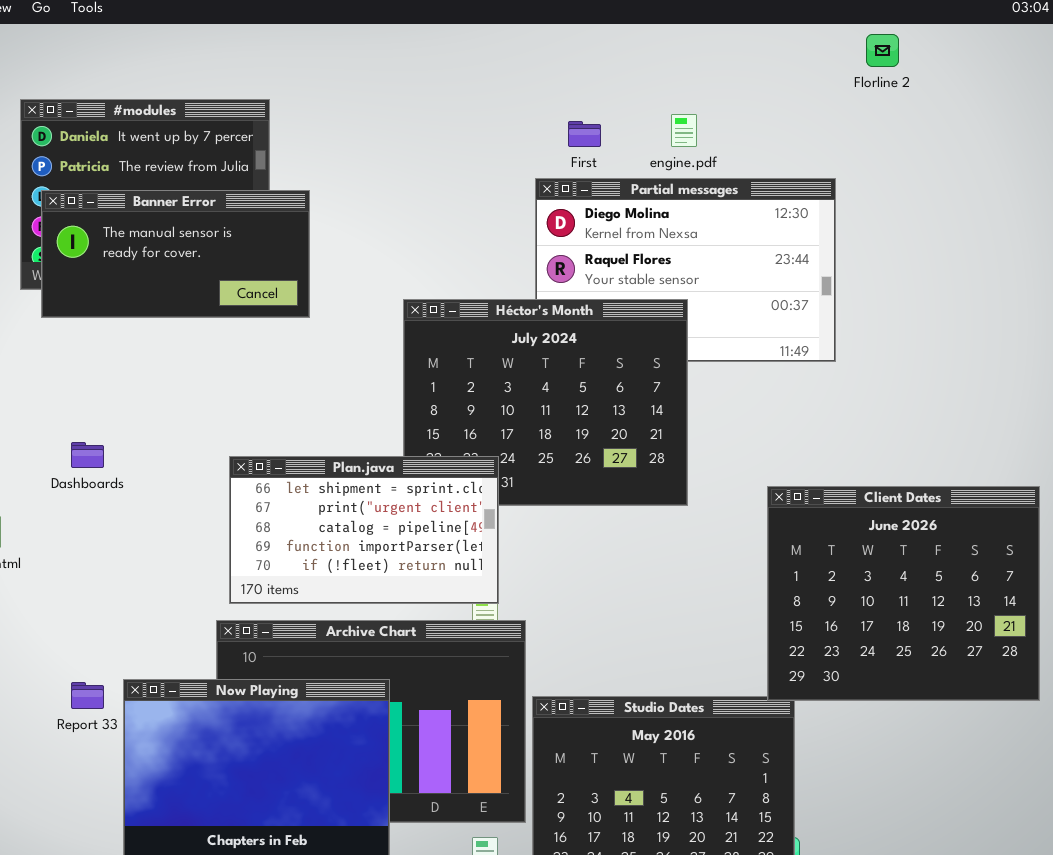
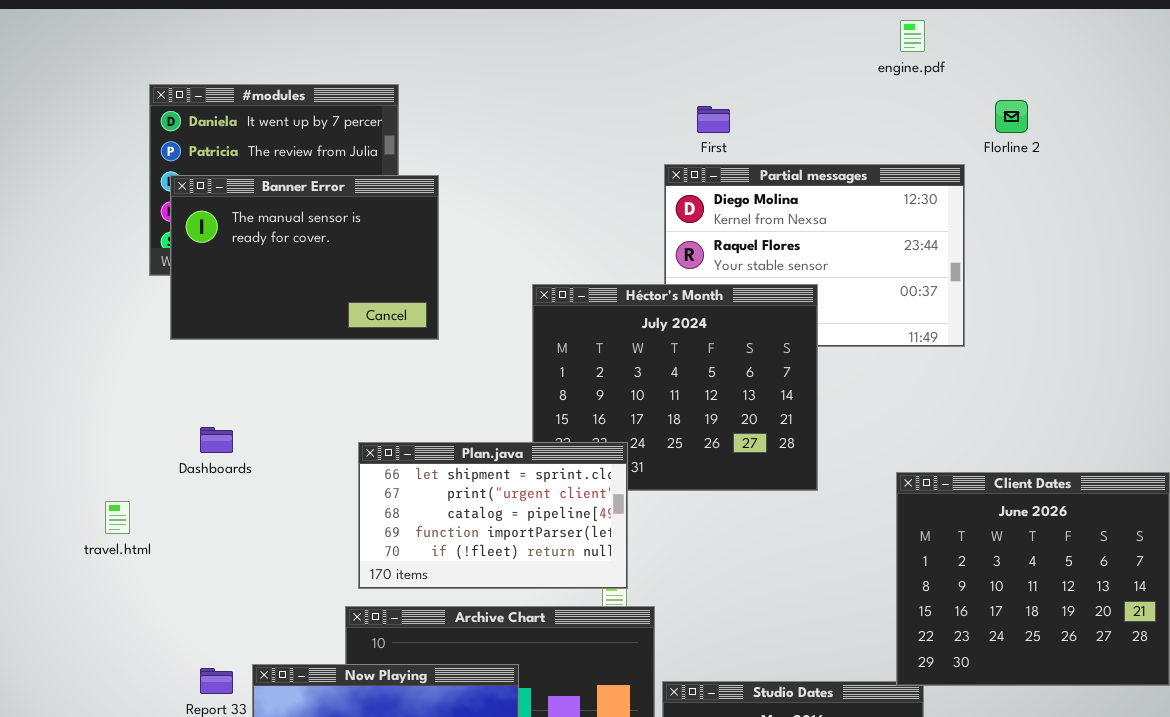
Florline 2: [866,34,899,67] -> [995,100,1028,133], moved
engine.pdf: [671,114,697,147] -> [900,20,925,52], moved
Banner Error: [41,190,310,318] -> [170,175,439,340], resized

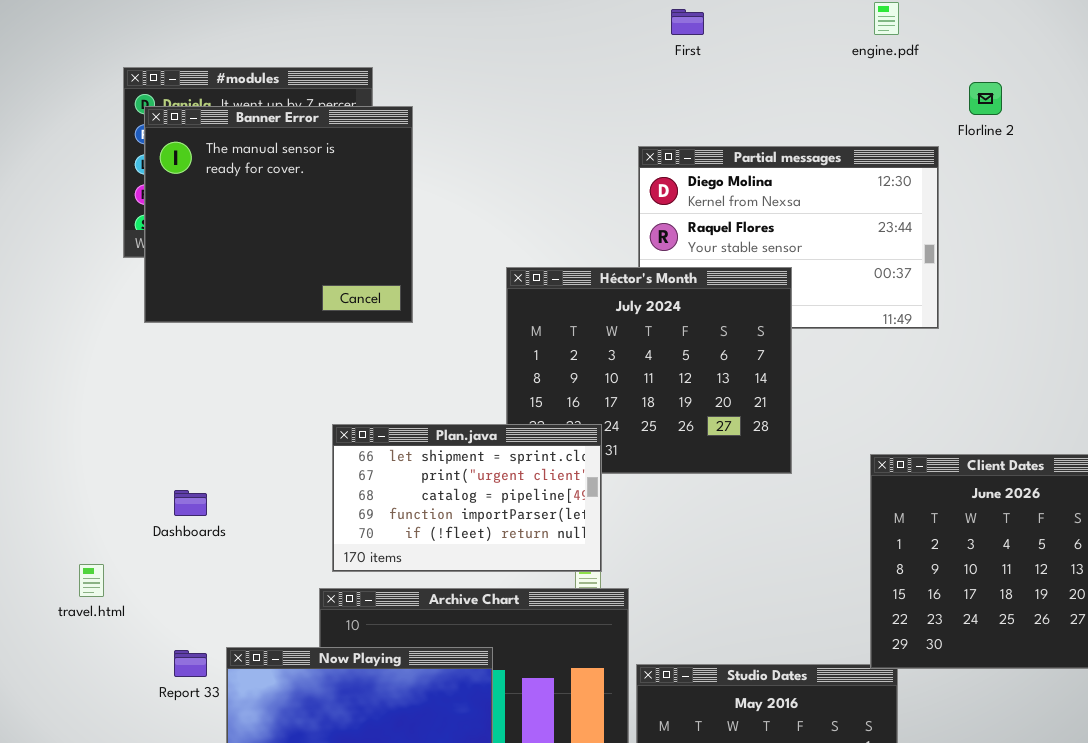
First: [697,106,730,133] -> [671,9,704,35], moved
Banner Error: [170,175,439,340] -> [144,106,413,323], resized
Dashboards: [200,427,233,453] -> [174,490,207,516], moved
travel.html: [105,501,130,534] -> [79,564,104,597], moved

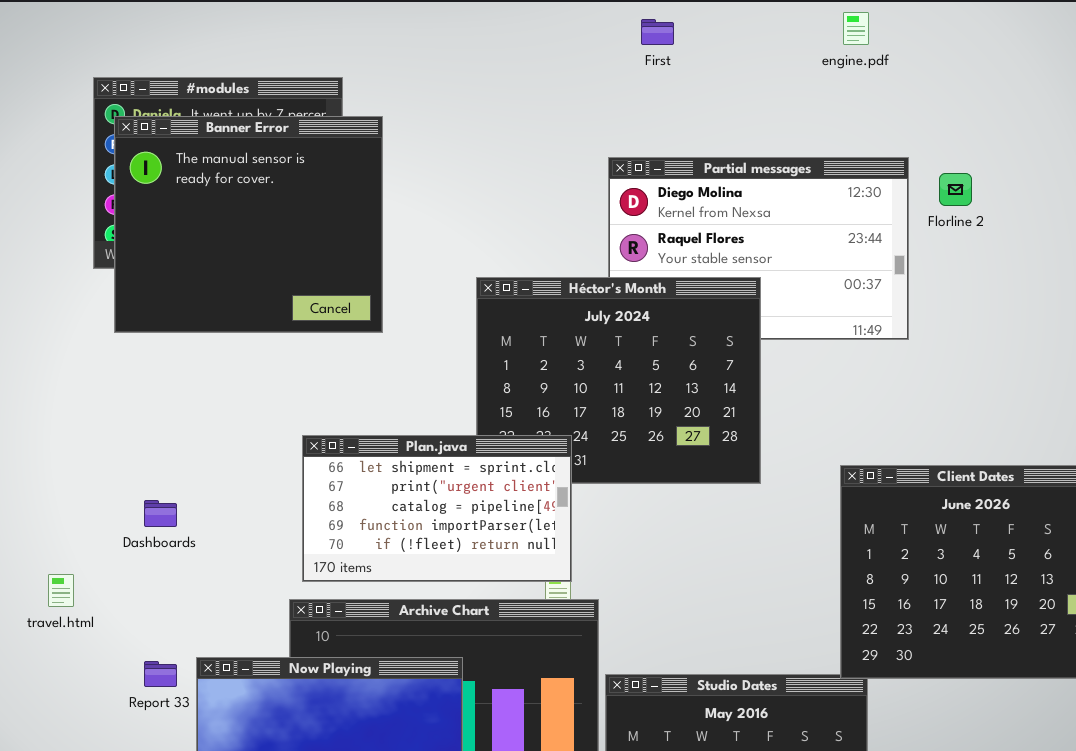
Florline 2: [969,82,1002,115] -> [939,173,972,206], moved

